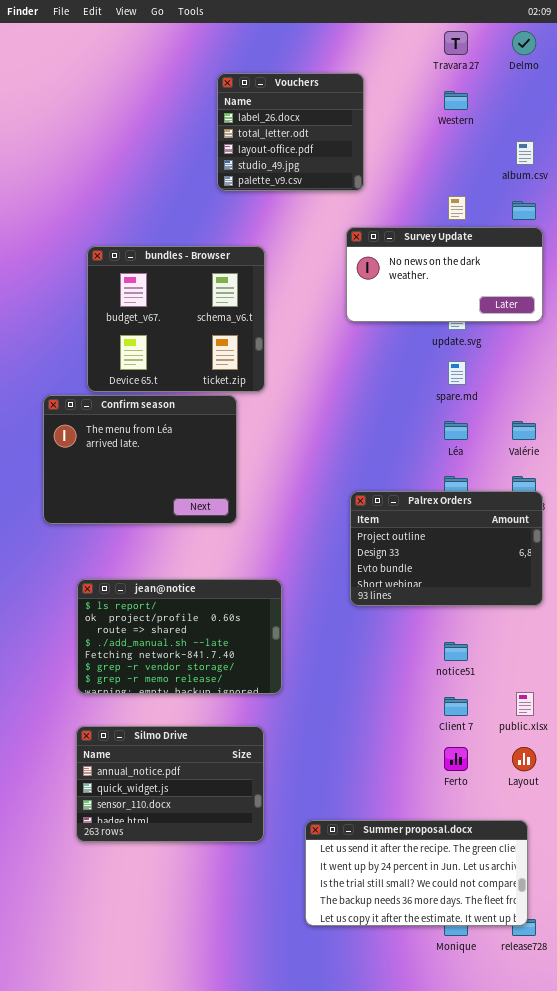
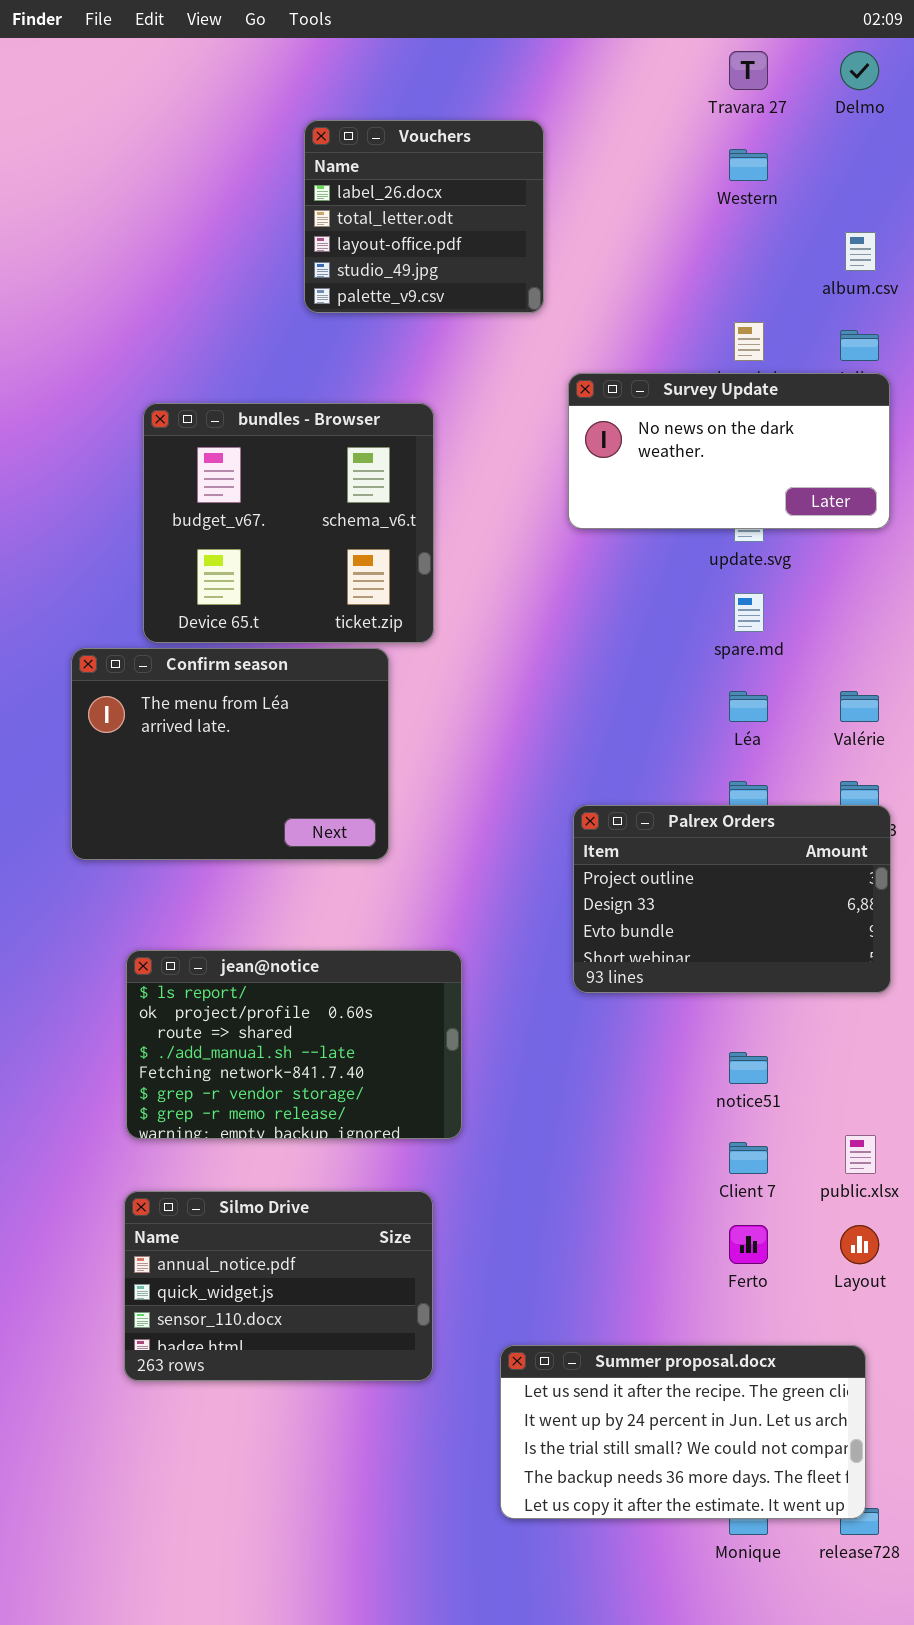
Vouchers: [217,73,364,191] -> [304,120,544,313], moved

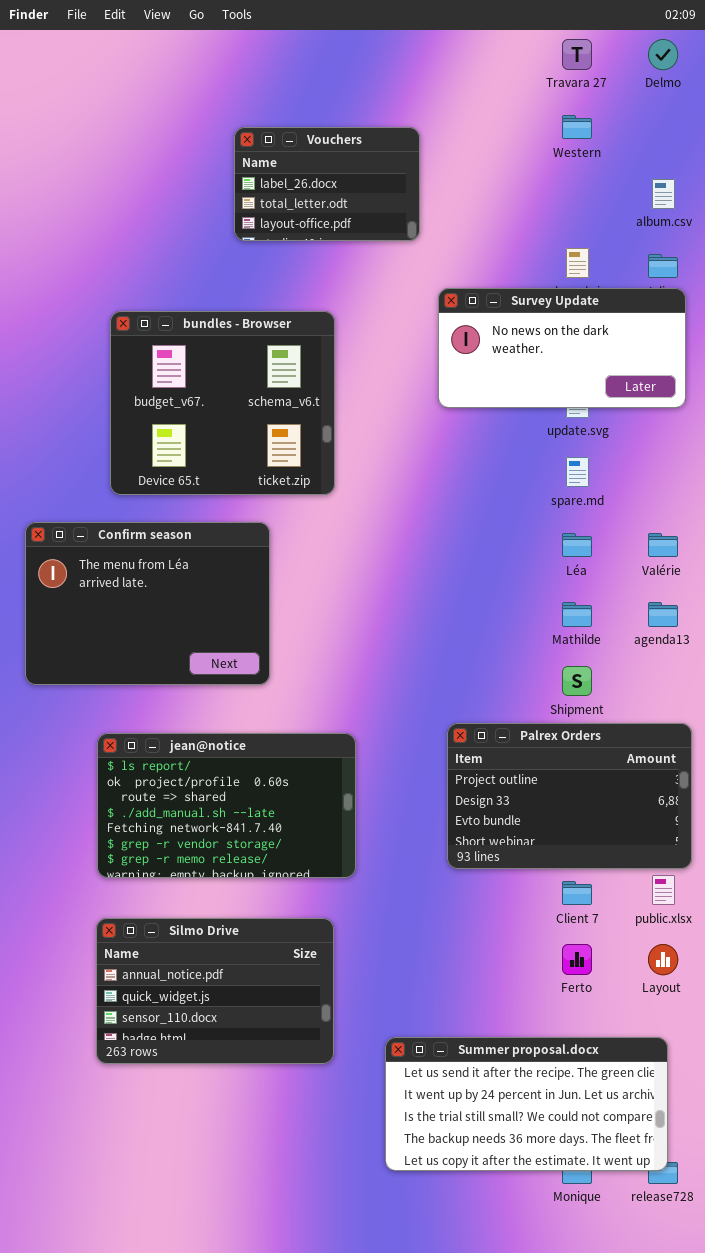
Vouchers: [304,120,544,313] -> [234,127,420,241], resized
Confirm season: [71,648,389,860] -> [25,522,270,685], moved
Palrex Orders: [573,805,891,993] -> [447,723,692,869], moved

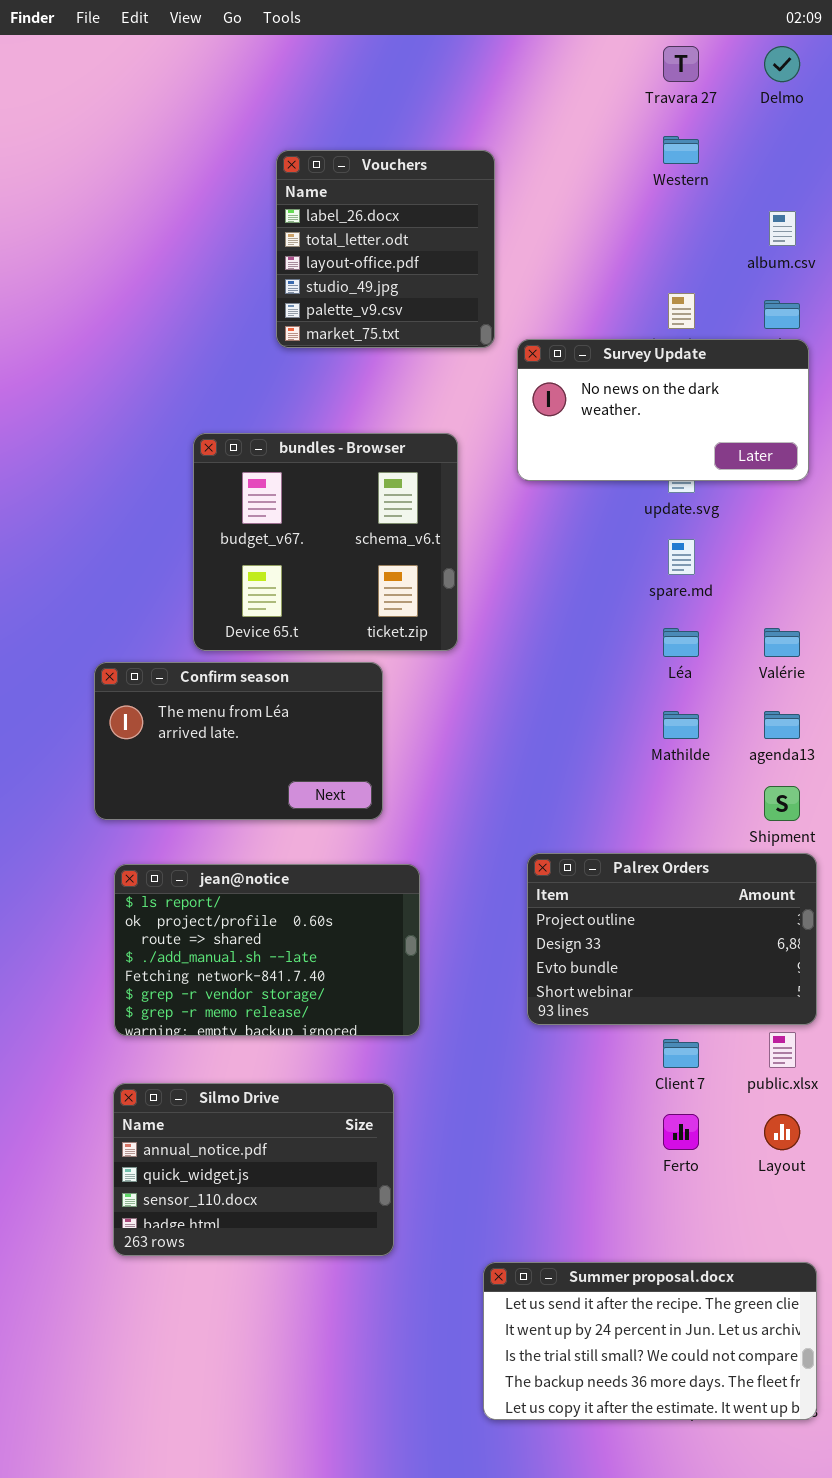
Vouchers: [234,127,420,241] -> [276,150,495,348], resized
bundles - Browser: [110,311,335,495] -> [193,433,458,651], moved
Confirm season: [25,522,270,685] -> [94,662,383,820], moved, resized
Shipment: [562,666,592,696] -> [764,786,800,821], moved
Summer proposal.docx: [385,1037,668,1171] -> [483,1262,817,1420], moved

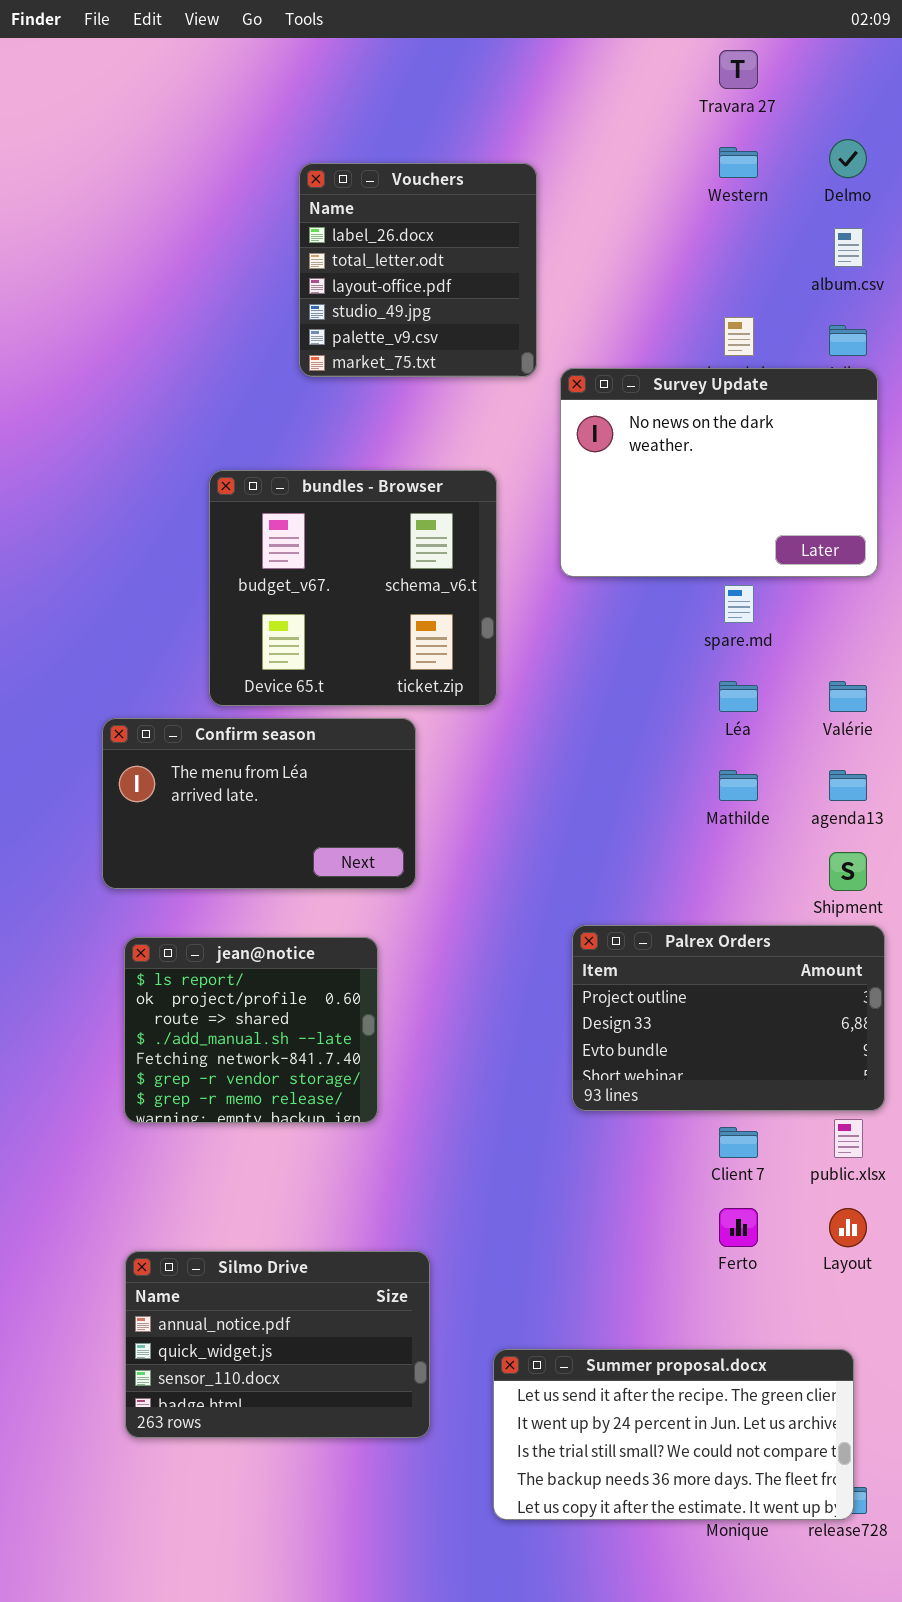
Delmo: [764,46,800,82] -> [829,139,867,178], moved
Survey Update: [517,339,809,481] -> [560,368,878,577], resized
jean@notice: [114,864,420,1036] -> [124,937,378,1123], resized
Silmo Drive: [113,1083,394,1256] -> [125,1251,430,1438], moved
Summer proposal.docx: [483,1262,817,1420] -> [493,1349,854,1520], moved

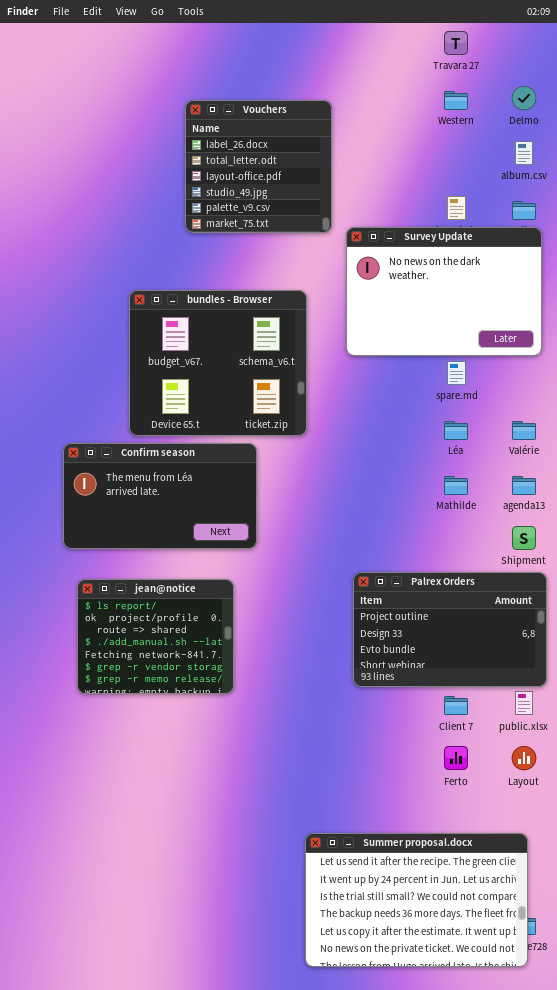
Silmo Drive: [125,1251,430,1438] -> none, closed
Summer proposal.docx: [493,1349,854,1520] -> [305,833,528,967], resized

